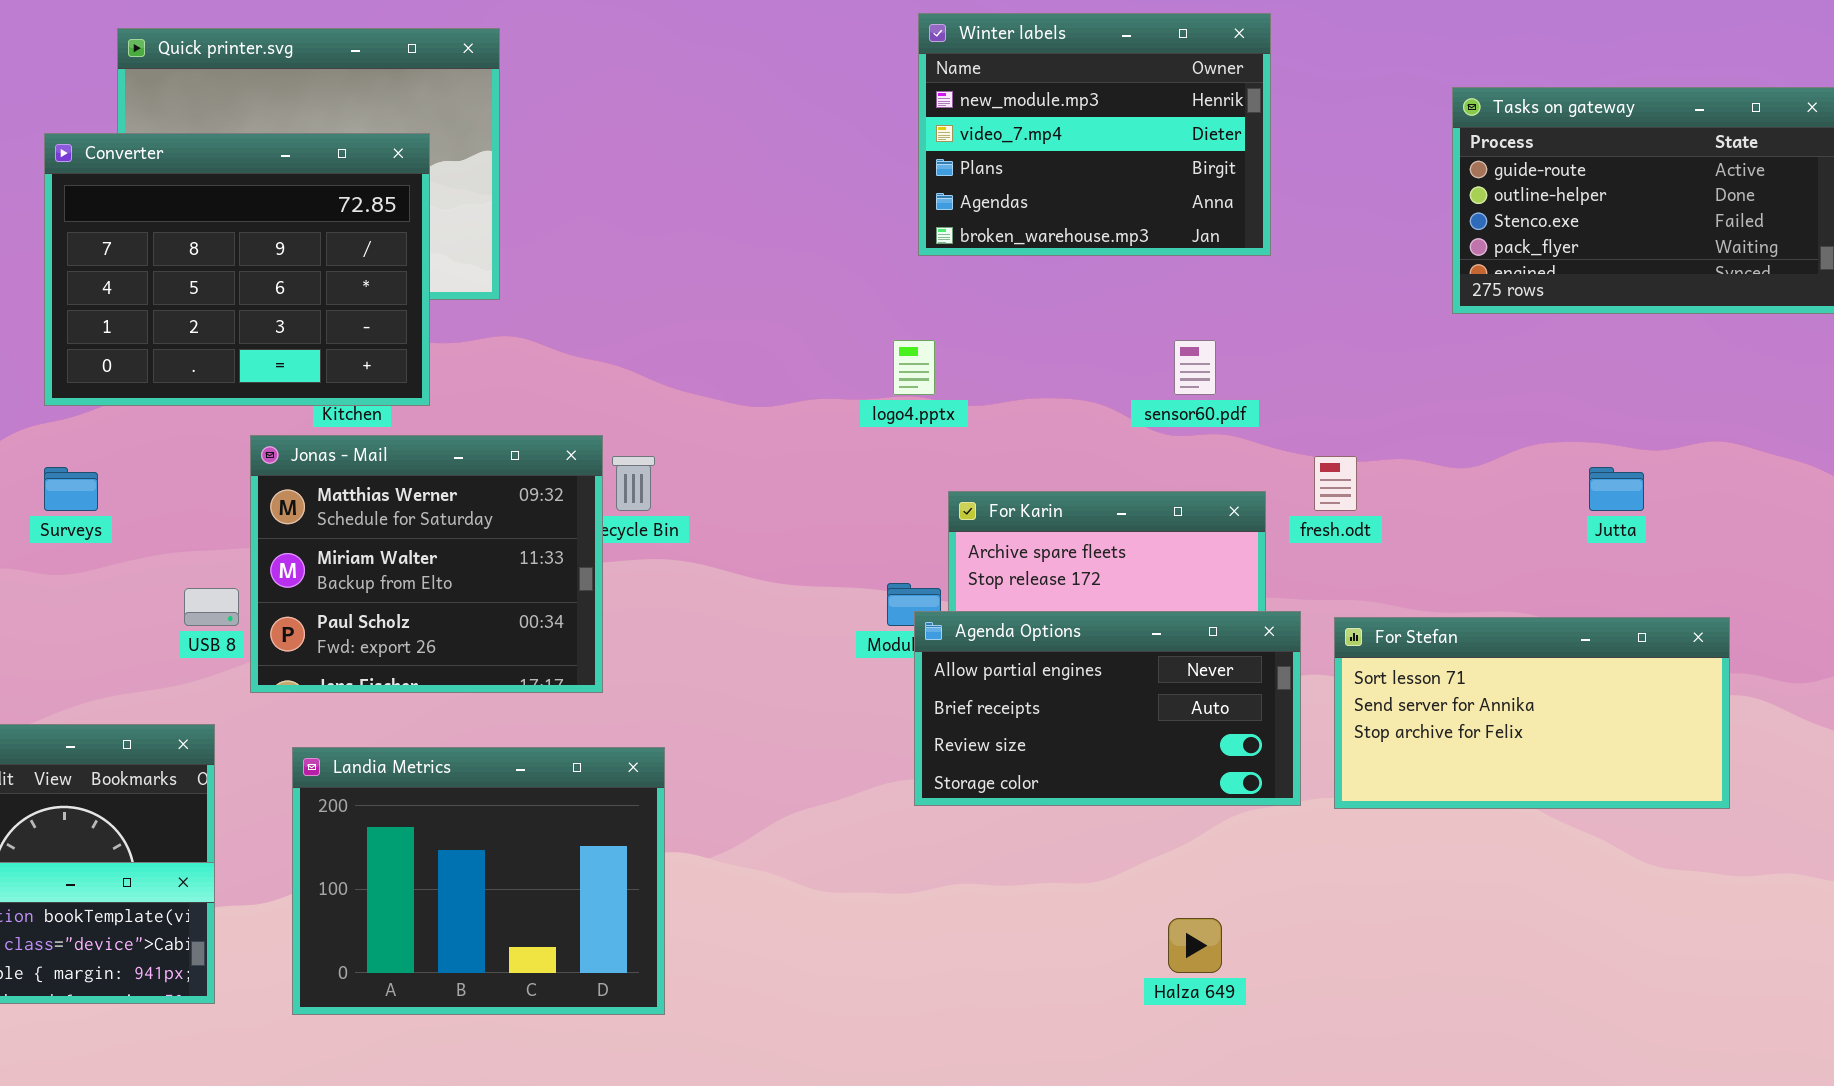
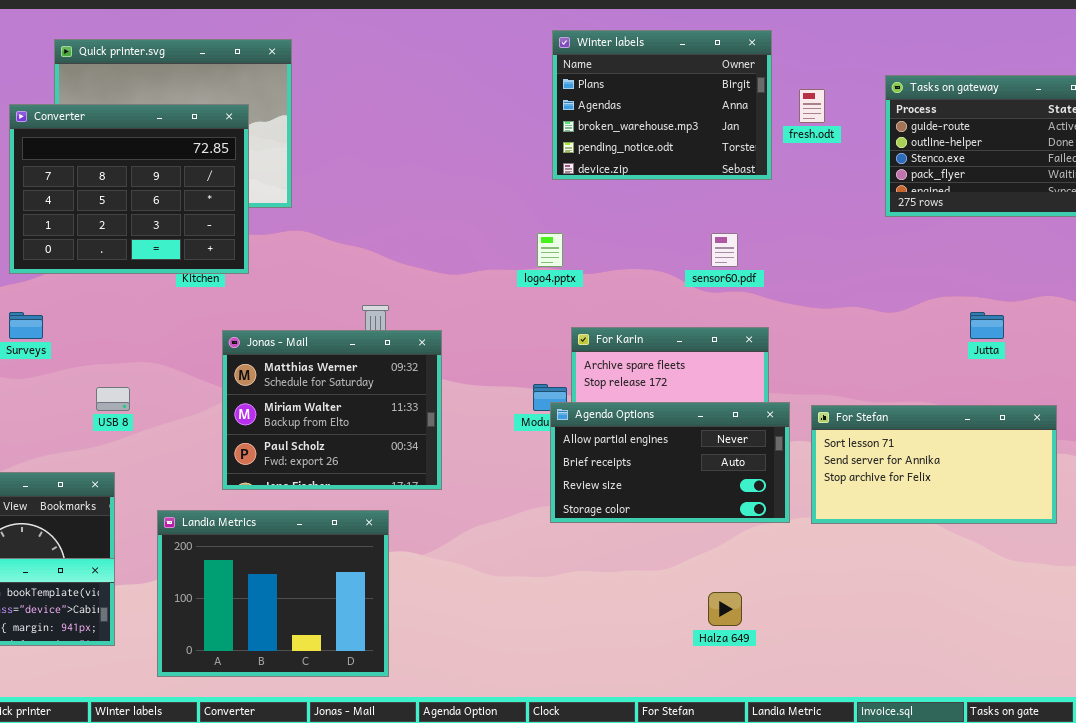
Winter labels: [918,13,1271,256] -> [552,30,772,180], scrolled down 2 rows
Jonas - Mail: [250,435,603,693] -> [222,330,442,490], moved
fresh.odt: [1314,456,1357,511] -> [799,89,825,123], moved
Landia Metrics: [292,747,665,1015] -> [157,510,389,677], moved

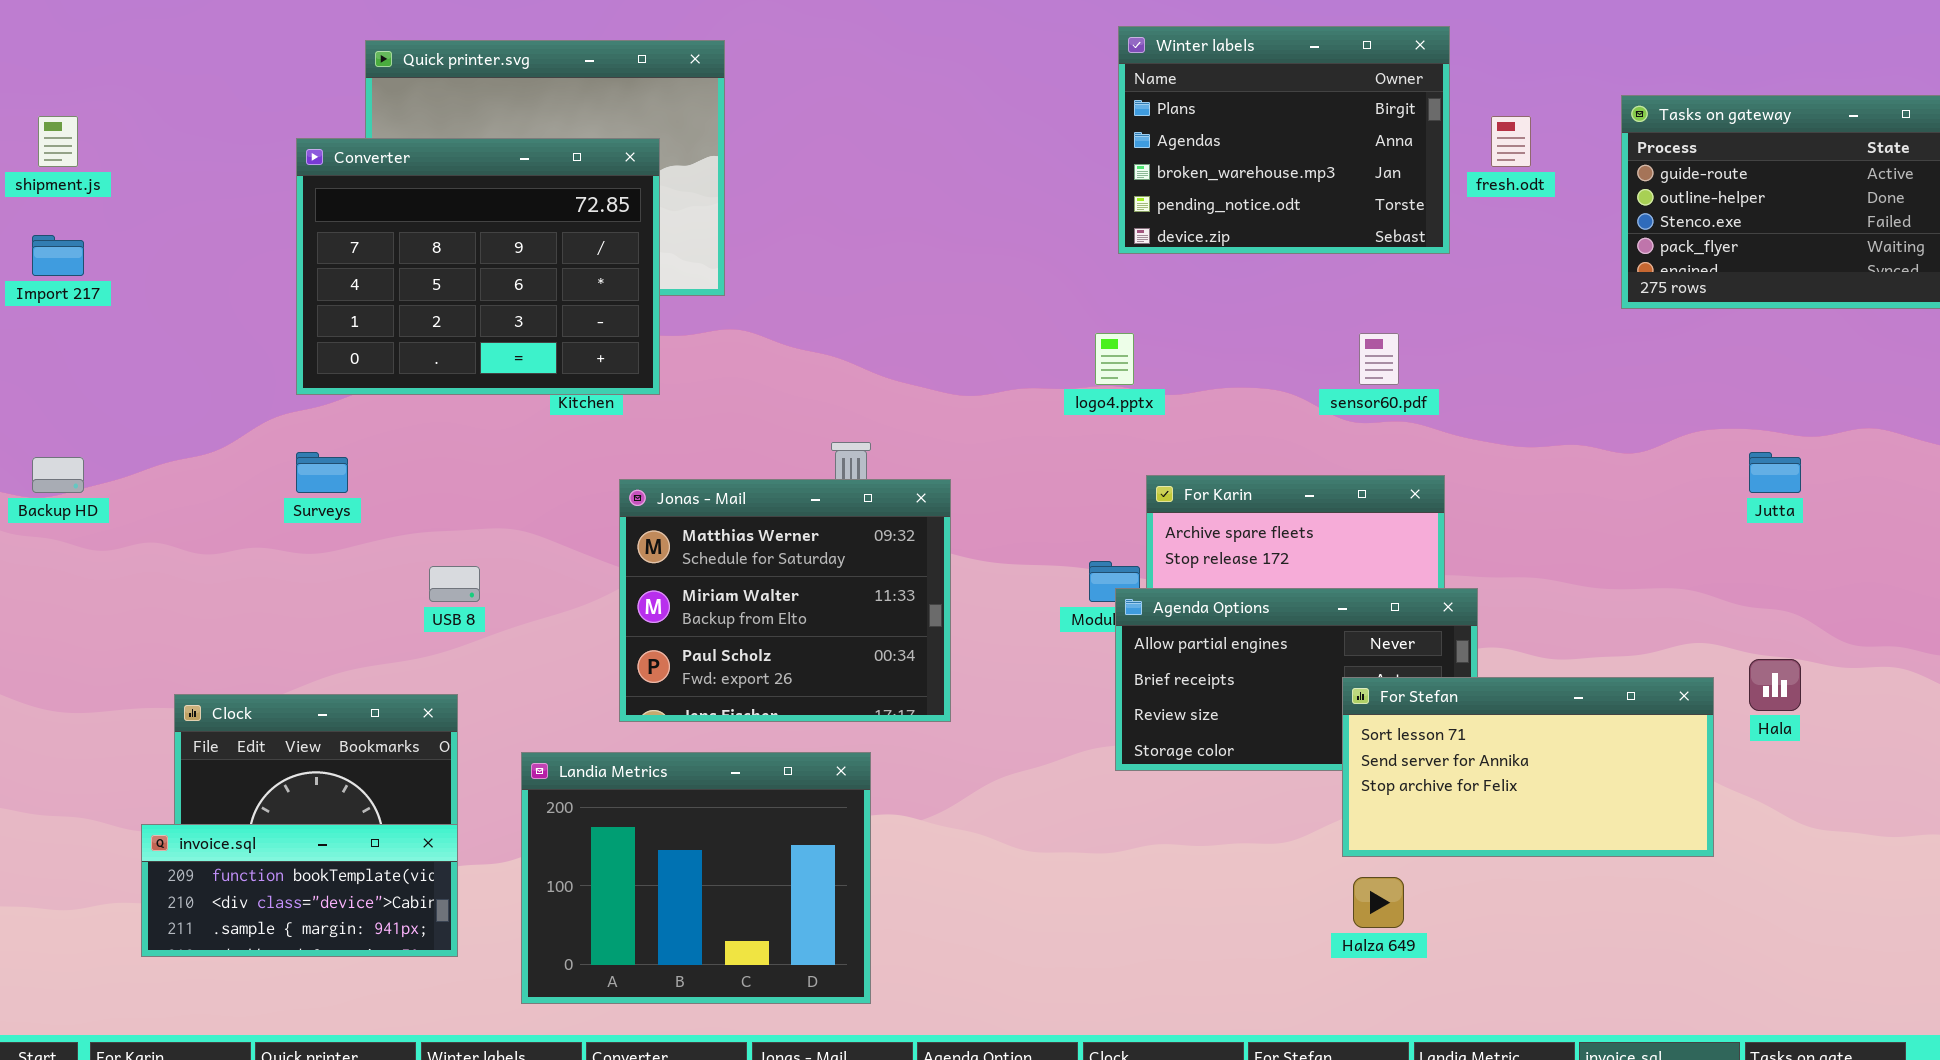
For Stefan: [811,405,1057,524] -> [1342,677,1714,857], moved

